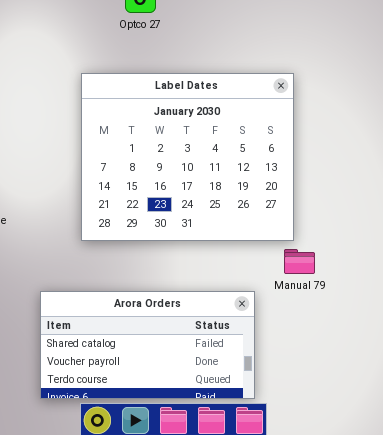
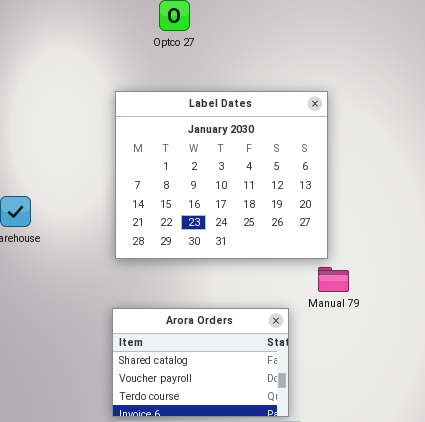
Arora Orders: [40,291,255,399] -> [112,308,289,417], resized

